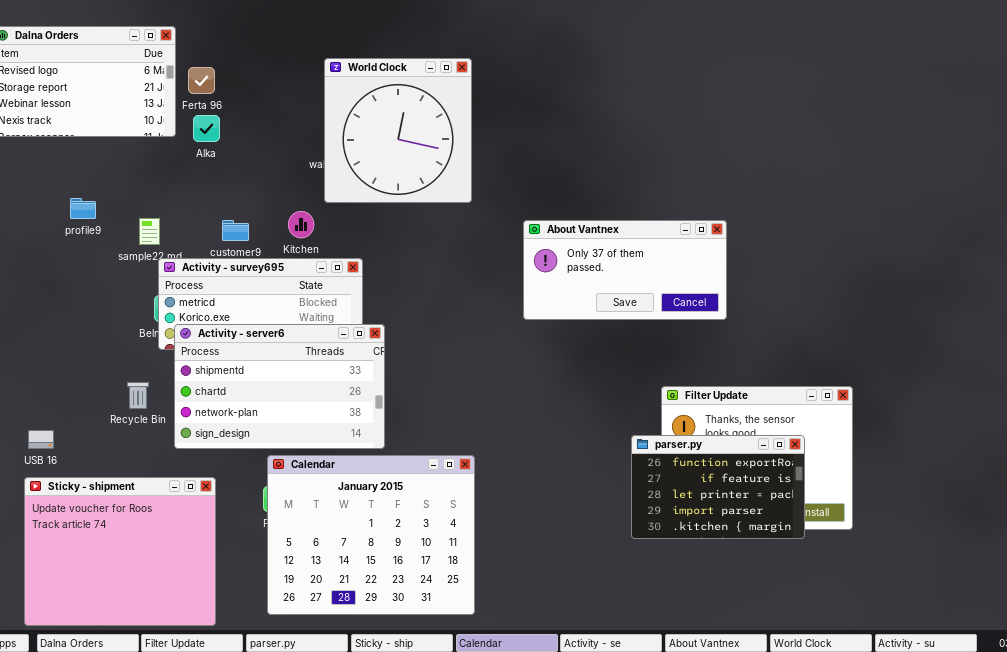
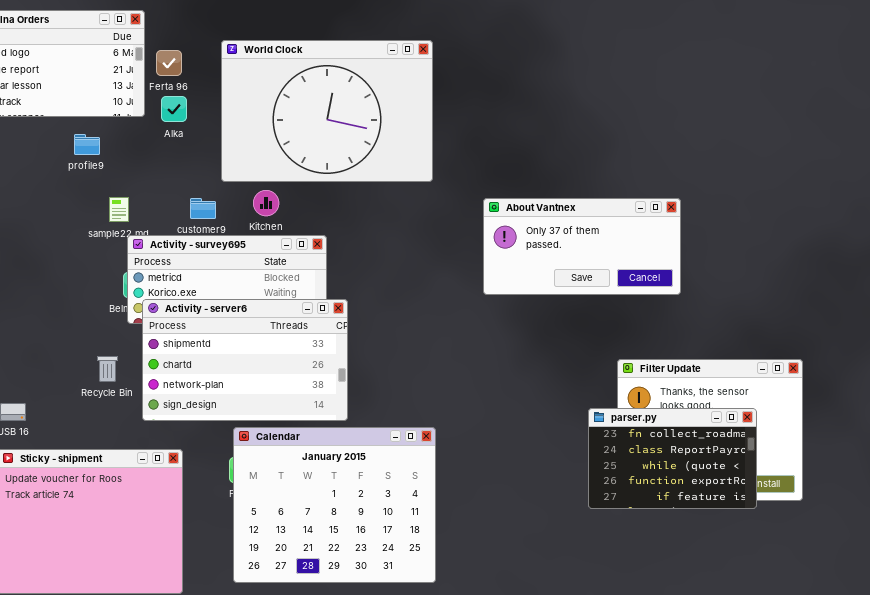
World Clock: [324,58,472,203] -> [221,40,433,182], resized
profile9: [70,198,96,219] -> [74,134,100,155], moved
parser.py: [631,435,805,539] -> [588,408,757,509], scrolled up 3 rows

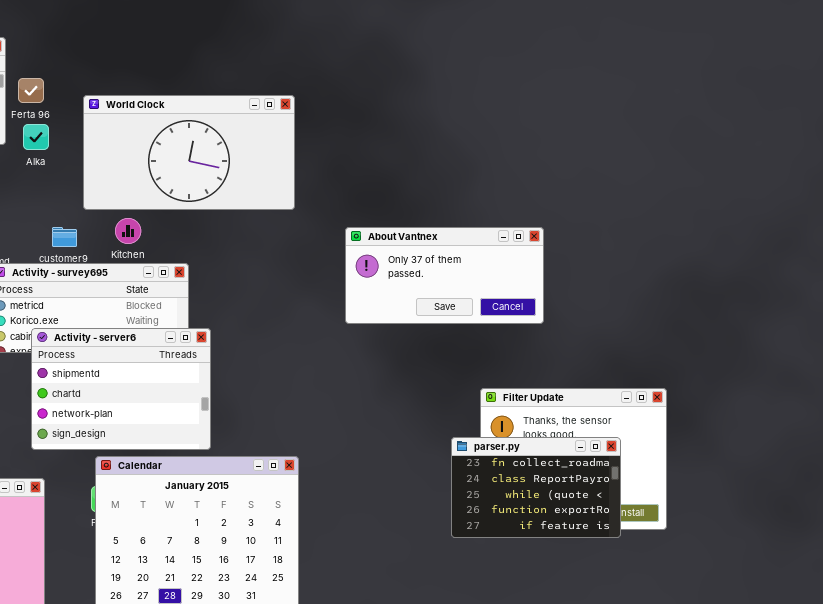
World Clock: [221,40,433,182] -> [83,95,295,210], resized
Activity - server6: [142,299,348,421] -> [31,328,211,450], resized

